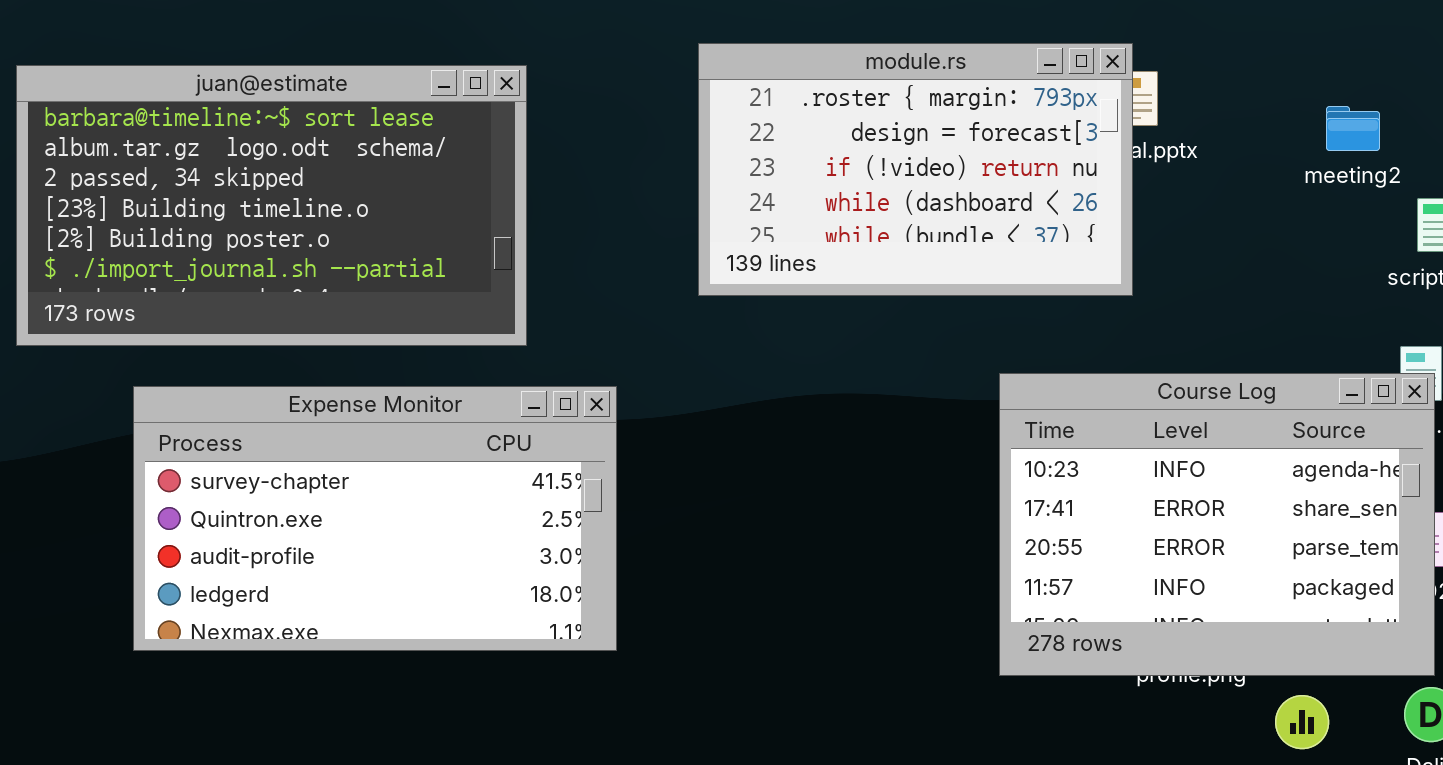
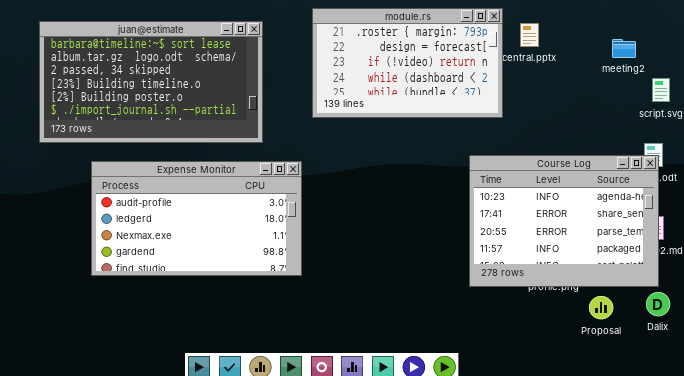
module.rs: [698,43,1133,296] -> [312,8,503,118], moved
Expense Monitor: [133,386,617,651] -> [91,161,302,276], scrolled down 2 rows

